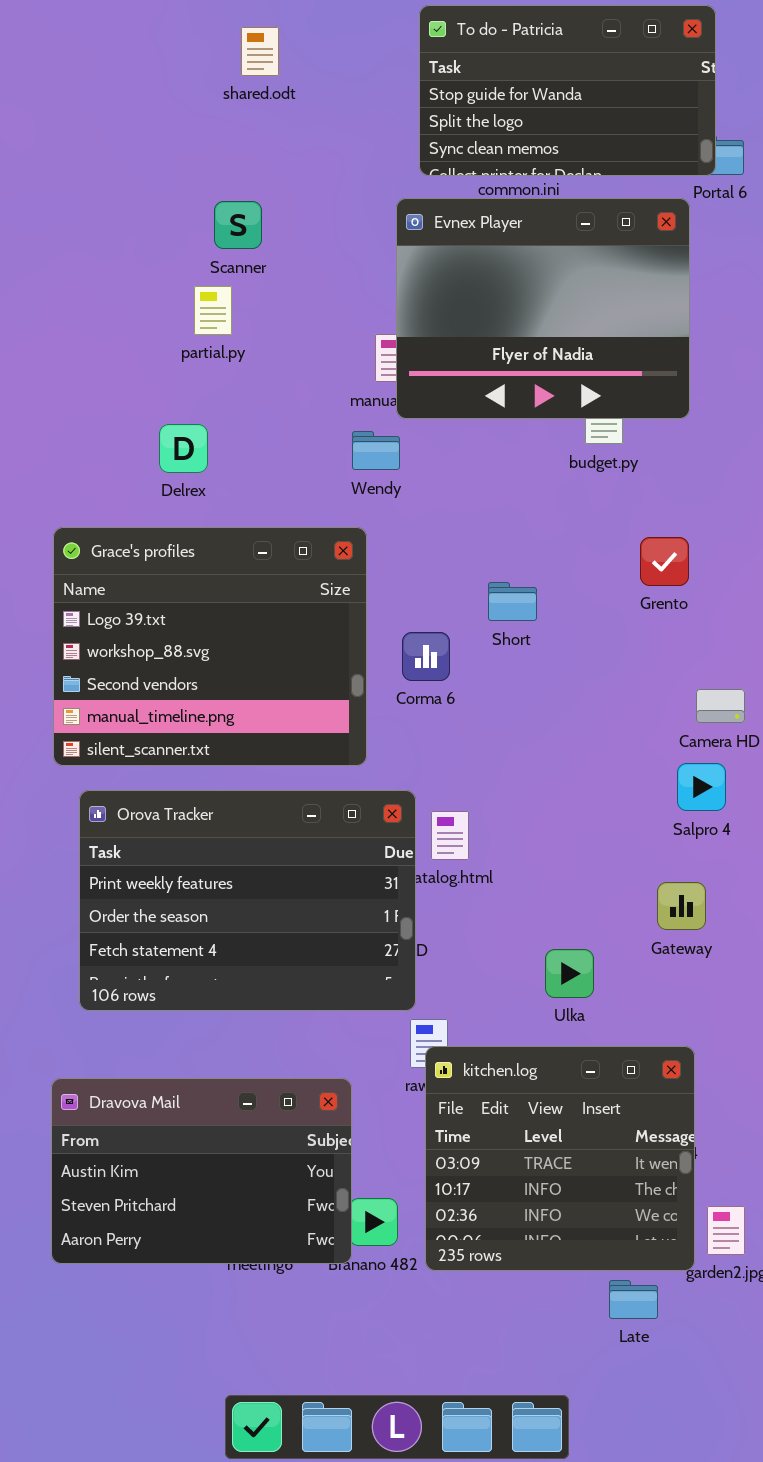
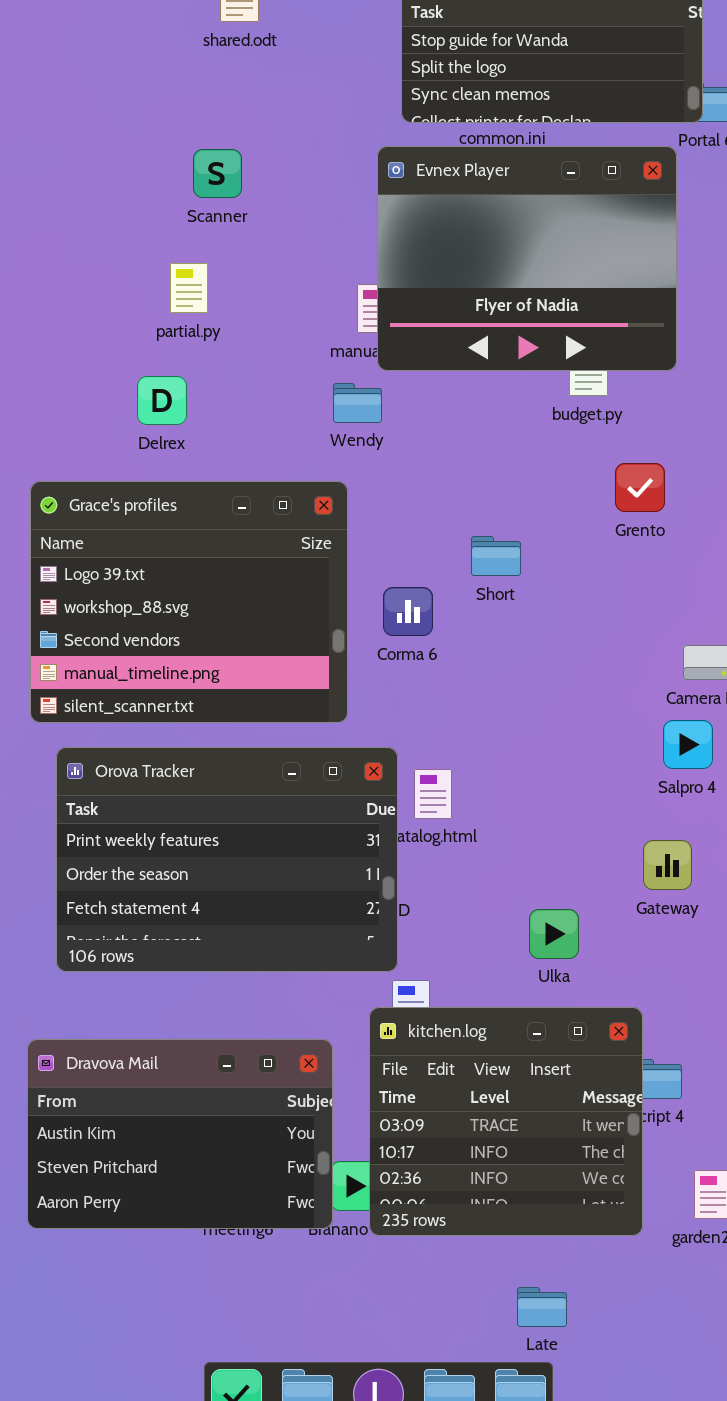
partial.py: [194,286,232,335] -> [170,263,208,313], moved
Grento: [640,537,689,586] -> [615,463,665,512], moved
kitchen.log: [425,1046,695,1271] -> [369,1007,643,1236], moved
Late: [609,1280,658,1319] -> [517,1287,567,1327], moved

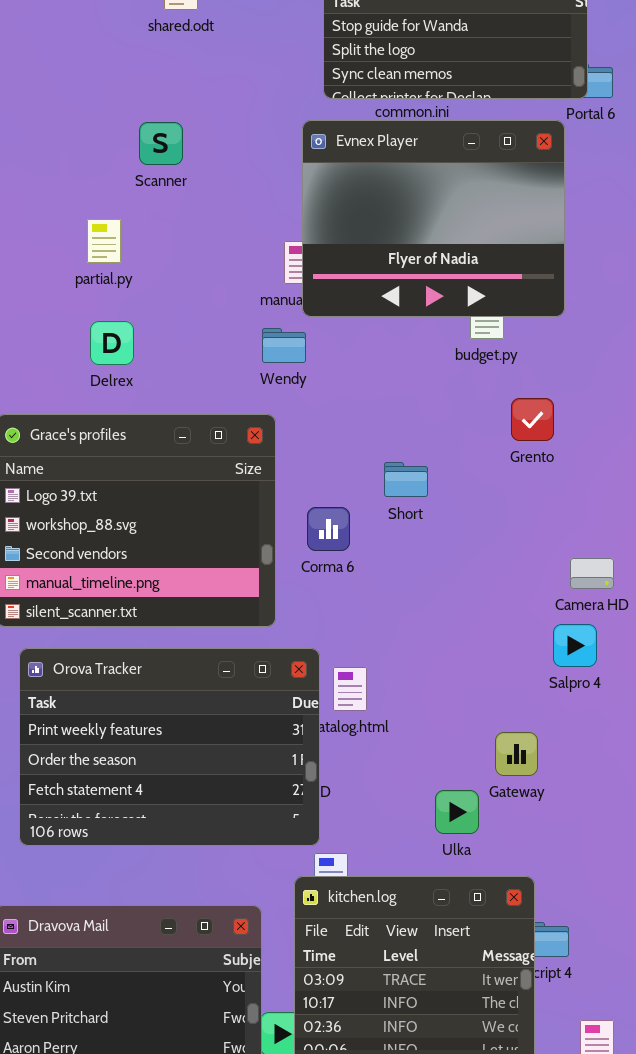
partial.py: [170,263,208,313] -> [87,219,121,263], moved
Gateway: [643,840,692,890] -> [495,732,538,776], moved

